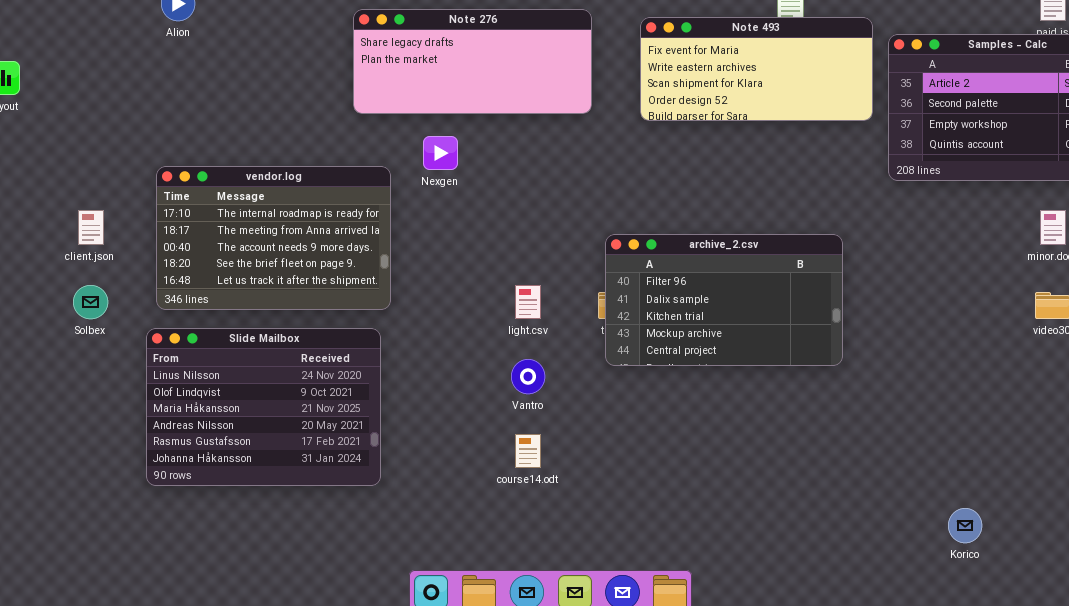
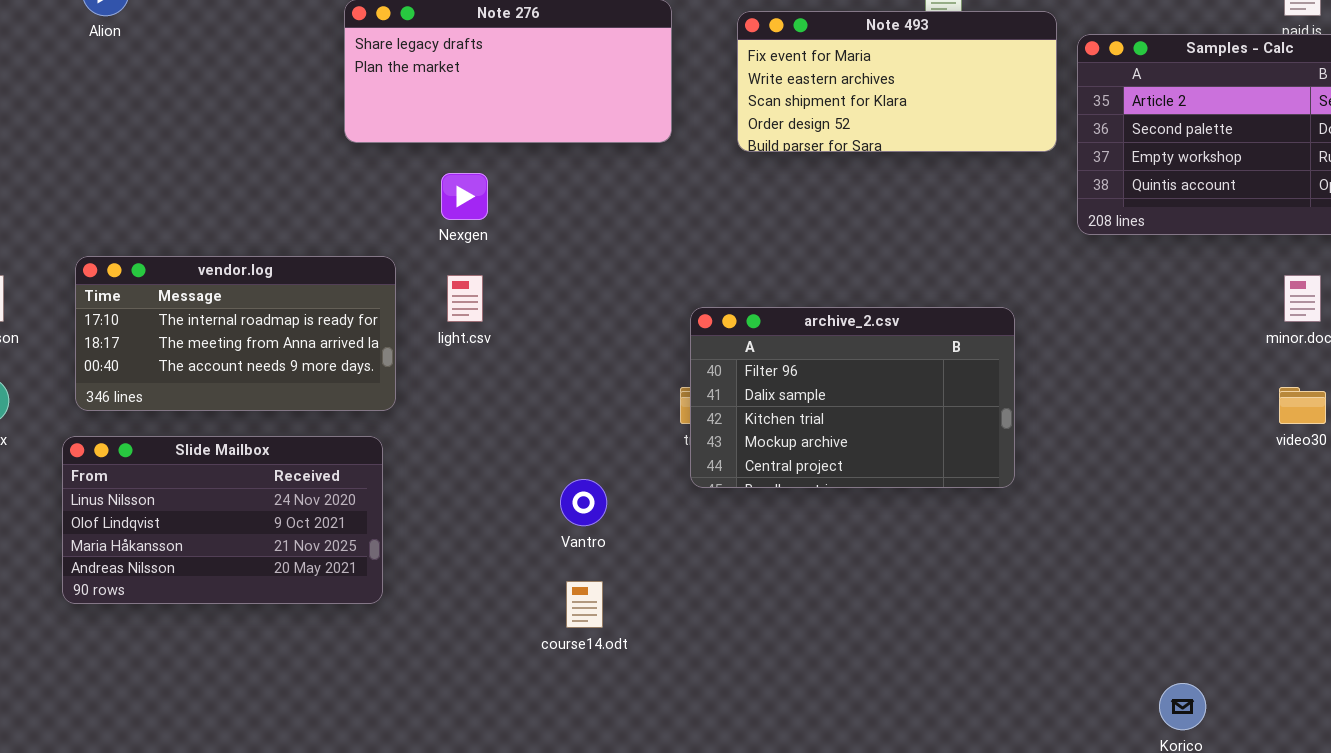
vendor.log: [156,166,391,310] -> [75,256,396,411], resized
light.csv: [515,285,541,319] -> [447,275,483,322], moved
Slide Mailbox: [146,328,381,486] -> [62,436,383,604], resized

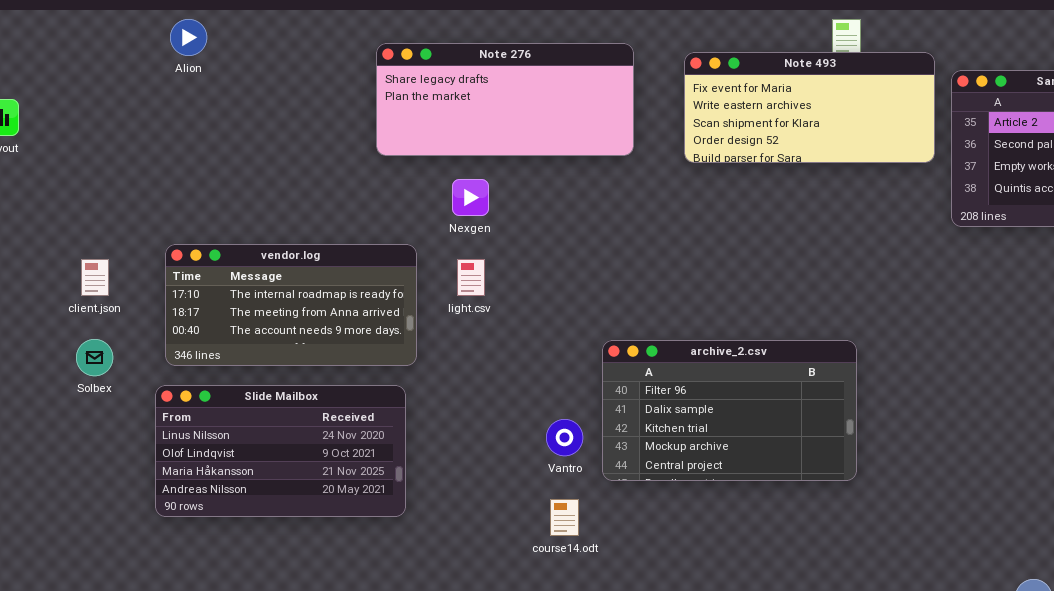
archive_2.csv: [690,307,1015,488] -> [602,340,857,481], moved

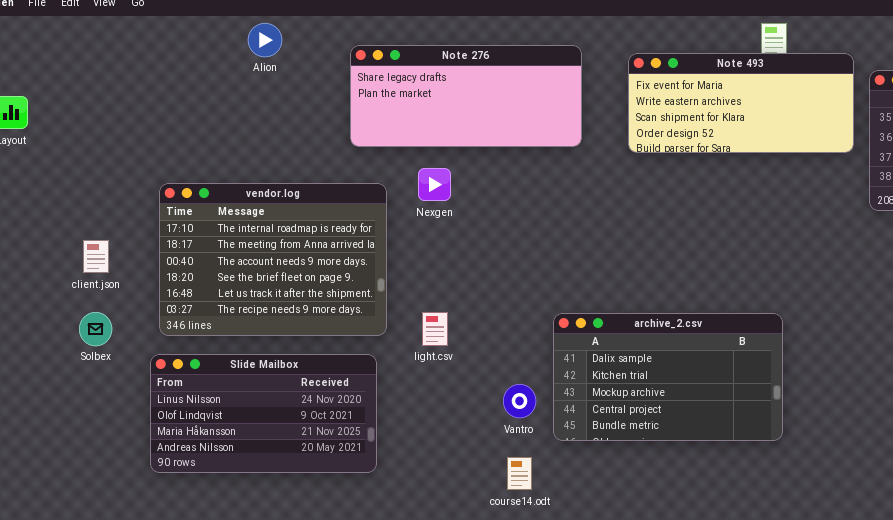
Alion: [170,19,207,56] -> [248,23,282,57], moved
vendor.log: [165,244,417,366] -> [159,183,387,336], resized
light.csv: [457,259,485,296] -> [422,312,448,346], moved
archive_2.csv: [602,340,857,481] -> [553,313,783,441], scrolled down 1 row

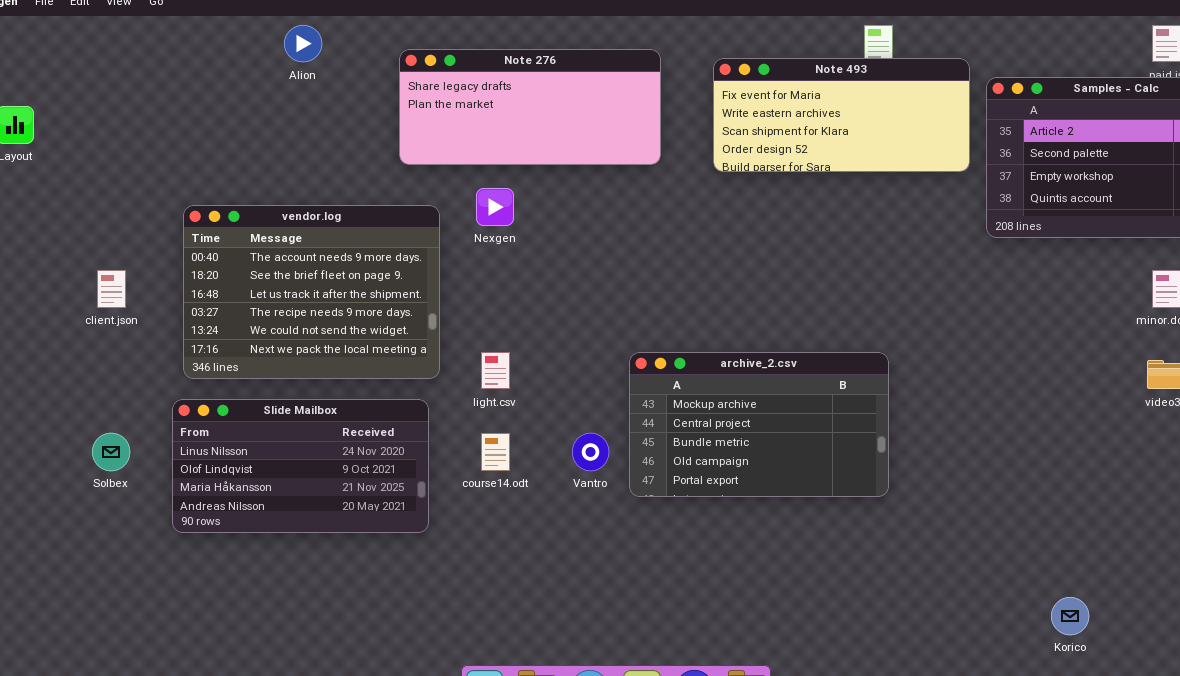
vendor.log: [159,183,387,336] -> [183,205,440,379], scrolled down 2 rows
Solbex: [79,312,112,346] -> [92,433,130,471], moved
archive_2.csv: [553,313,783,441] -> [629,352,889,497], scrolled down 2 rows
course14.odt: [507,457,532,490] -> [481,433,510,471], moved

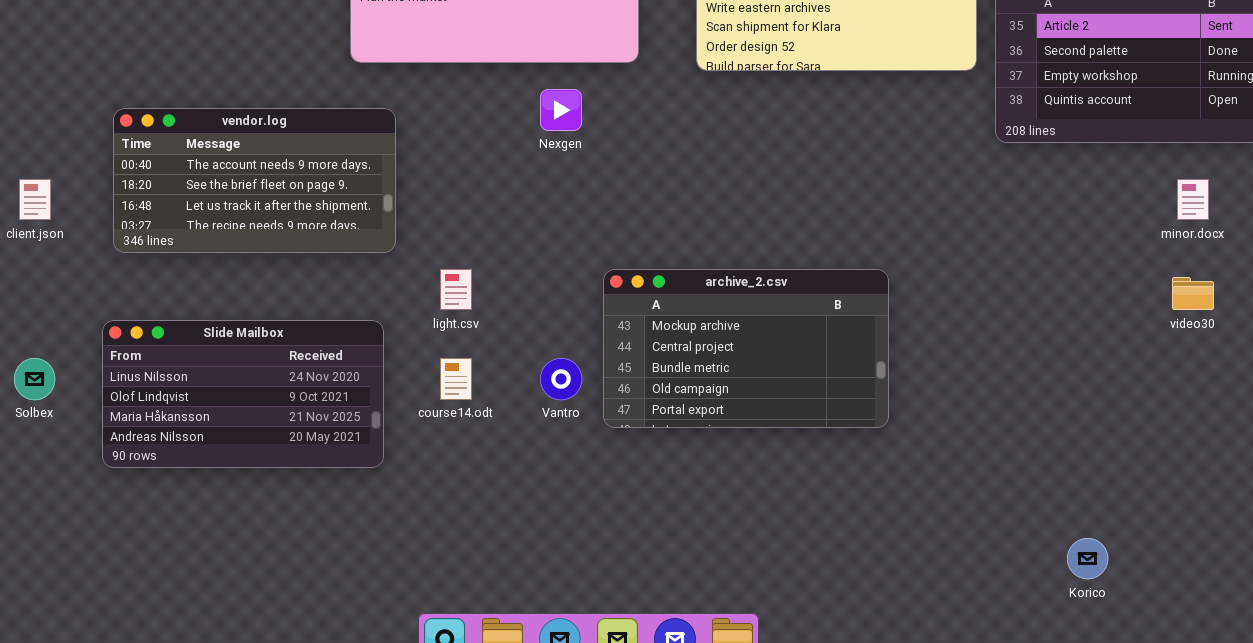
Nexgen: [476,188,514,226] -> [540,89,582,131], moved
vendor.log: [183,205,440,379] -> [113,108,396,253], resized

